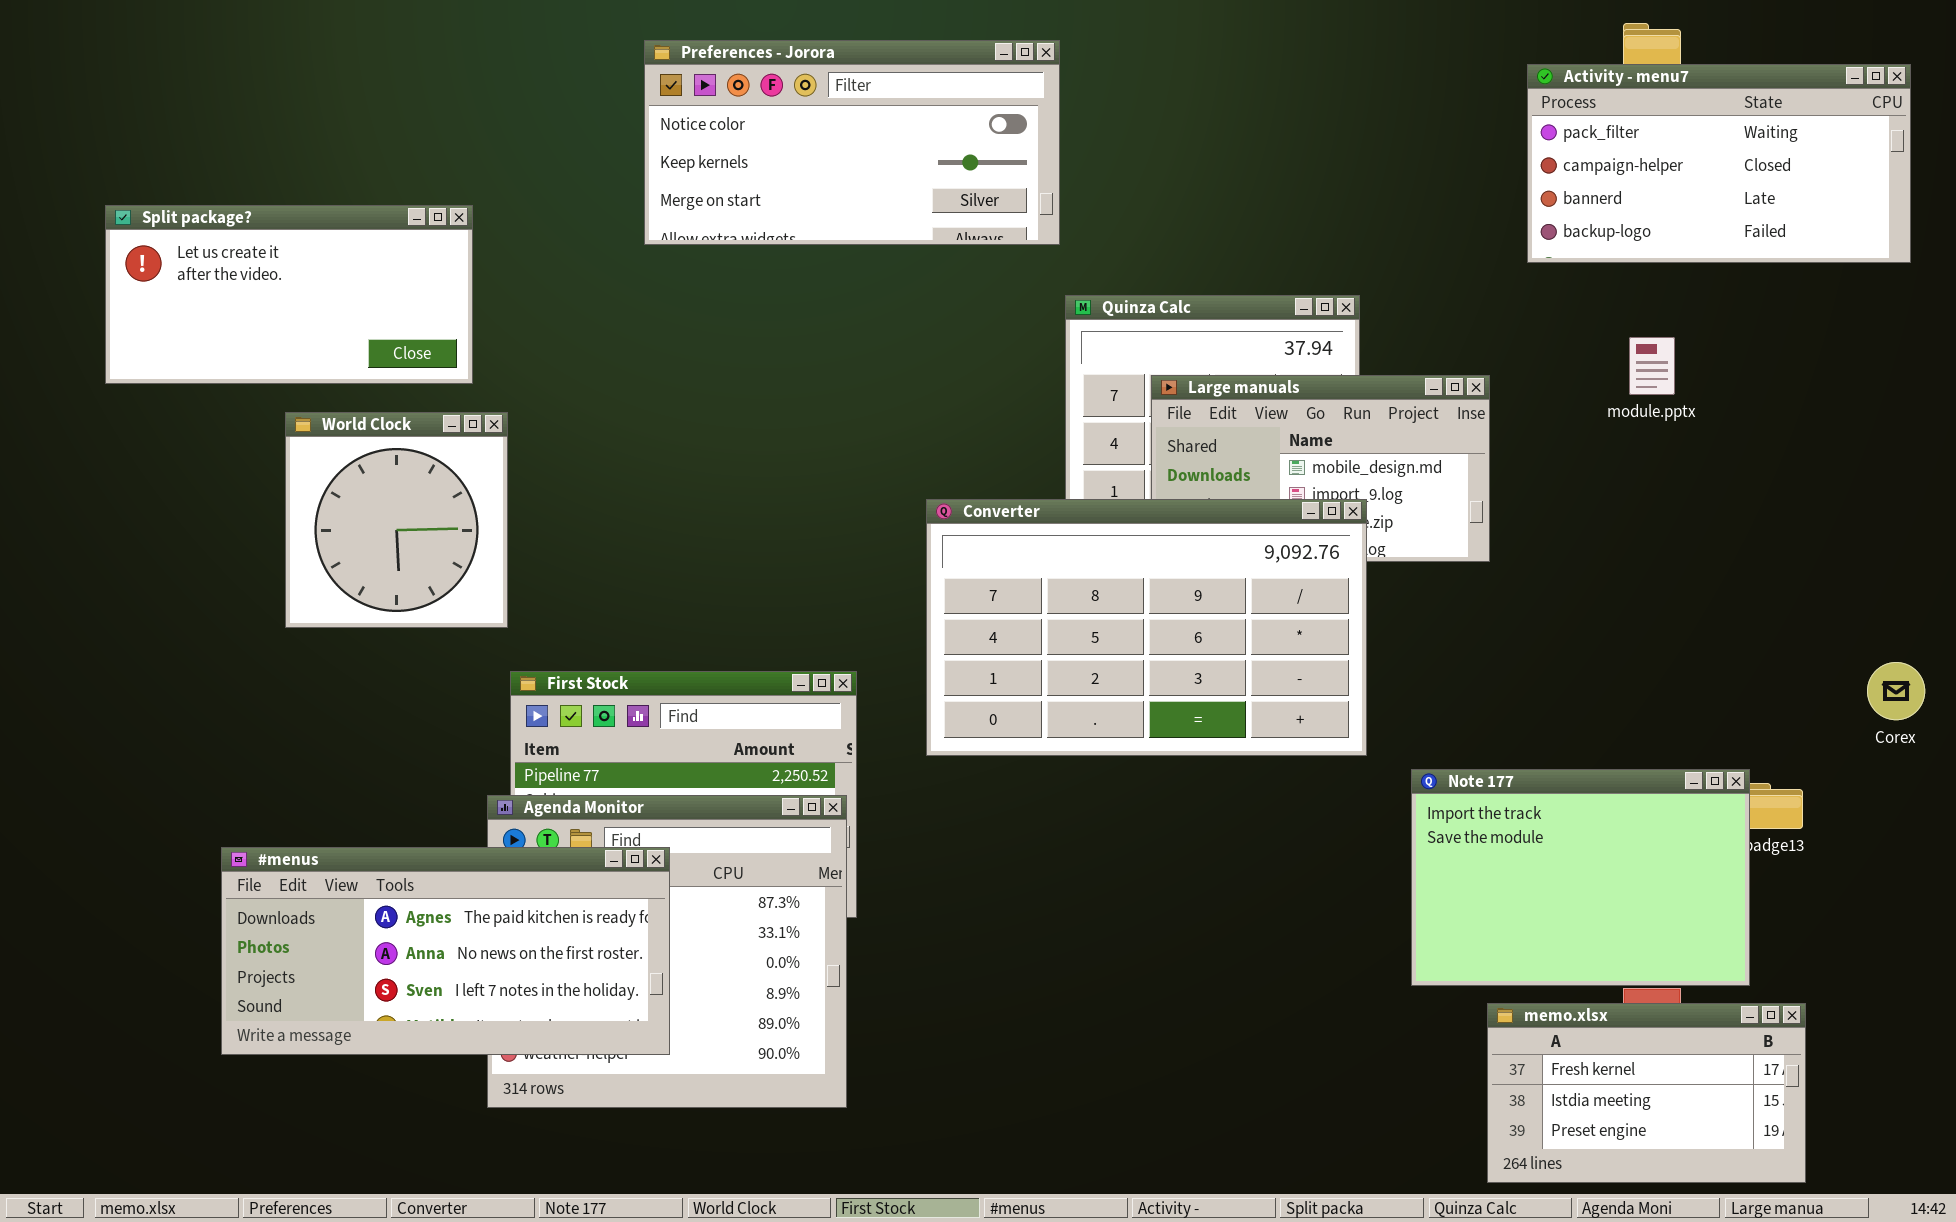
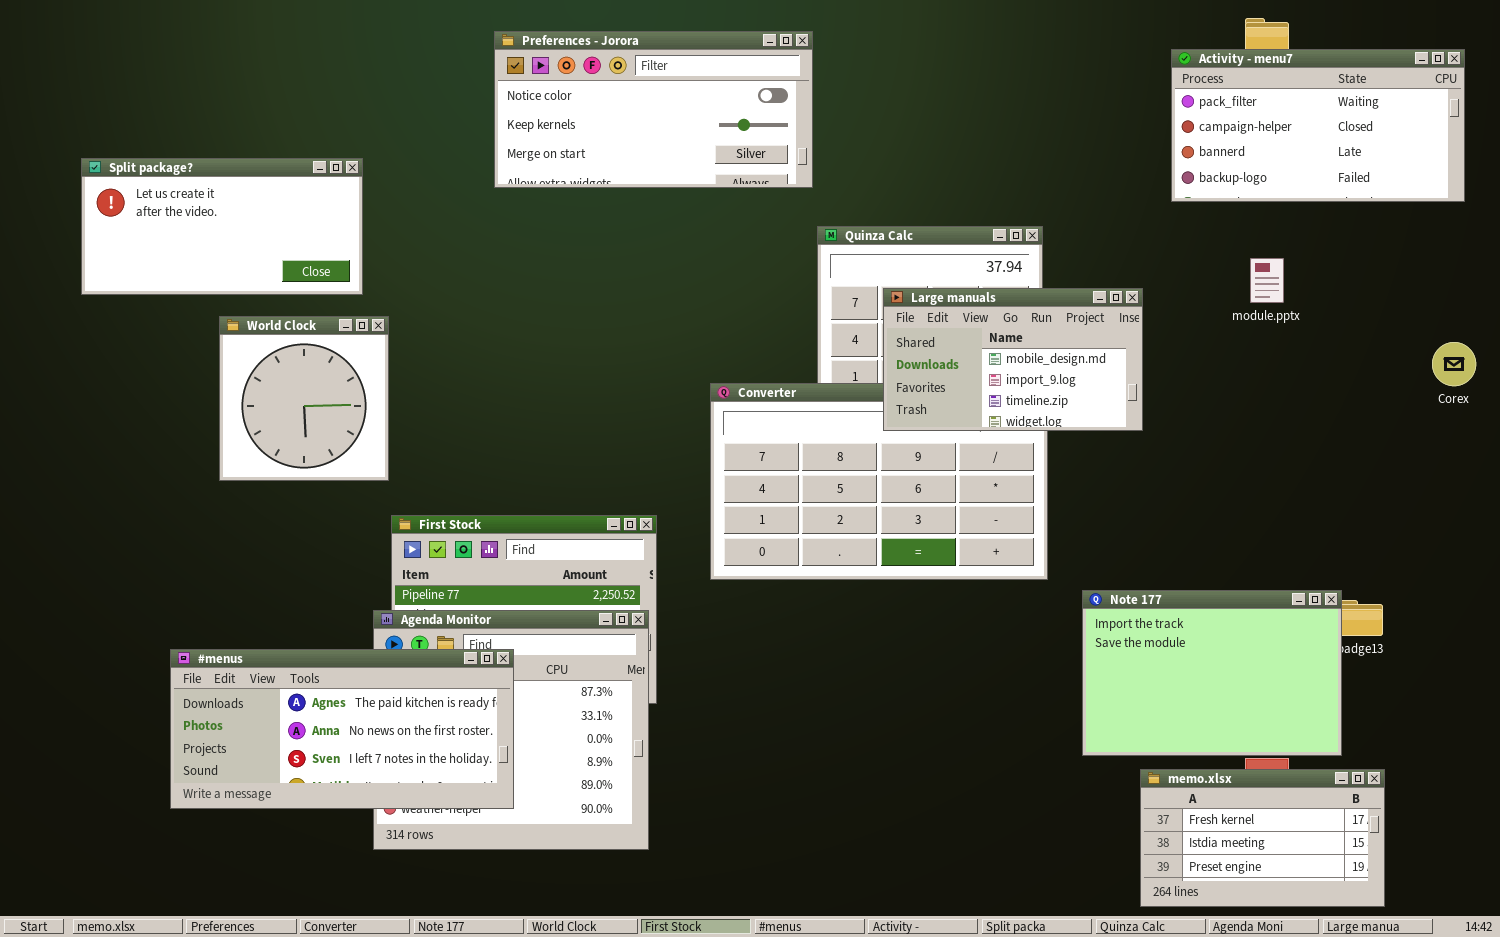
Large manuals: [1151,375,1490,562] -> [883,288,1143,431], raised
Corex: [1867,662,1925,720] -> [1432,342,1476,386], moved

